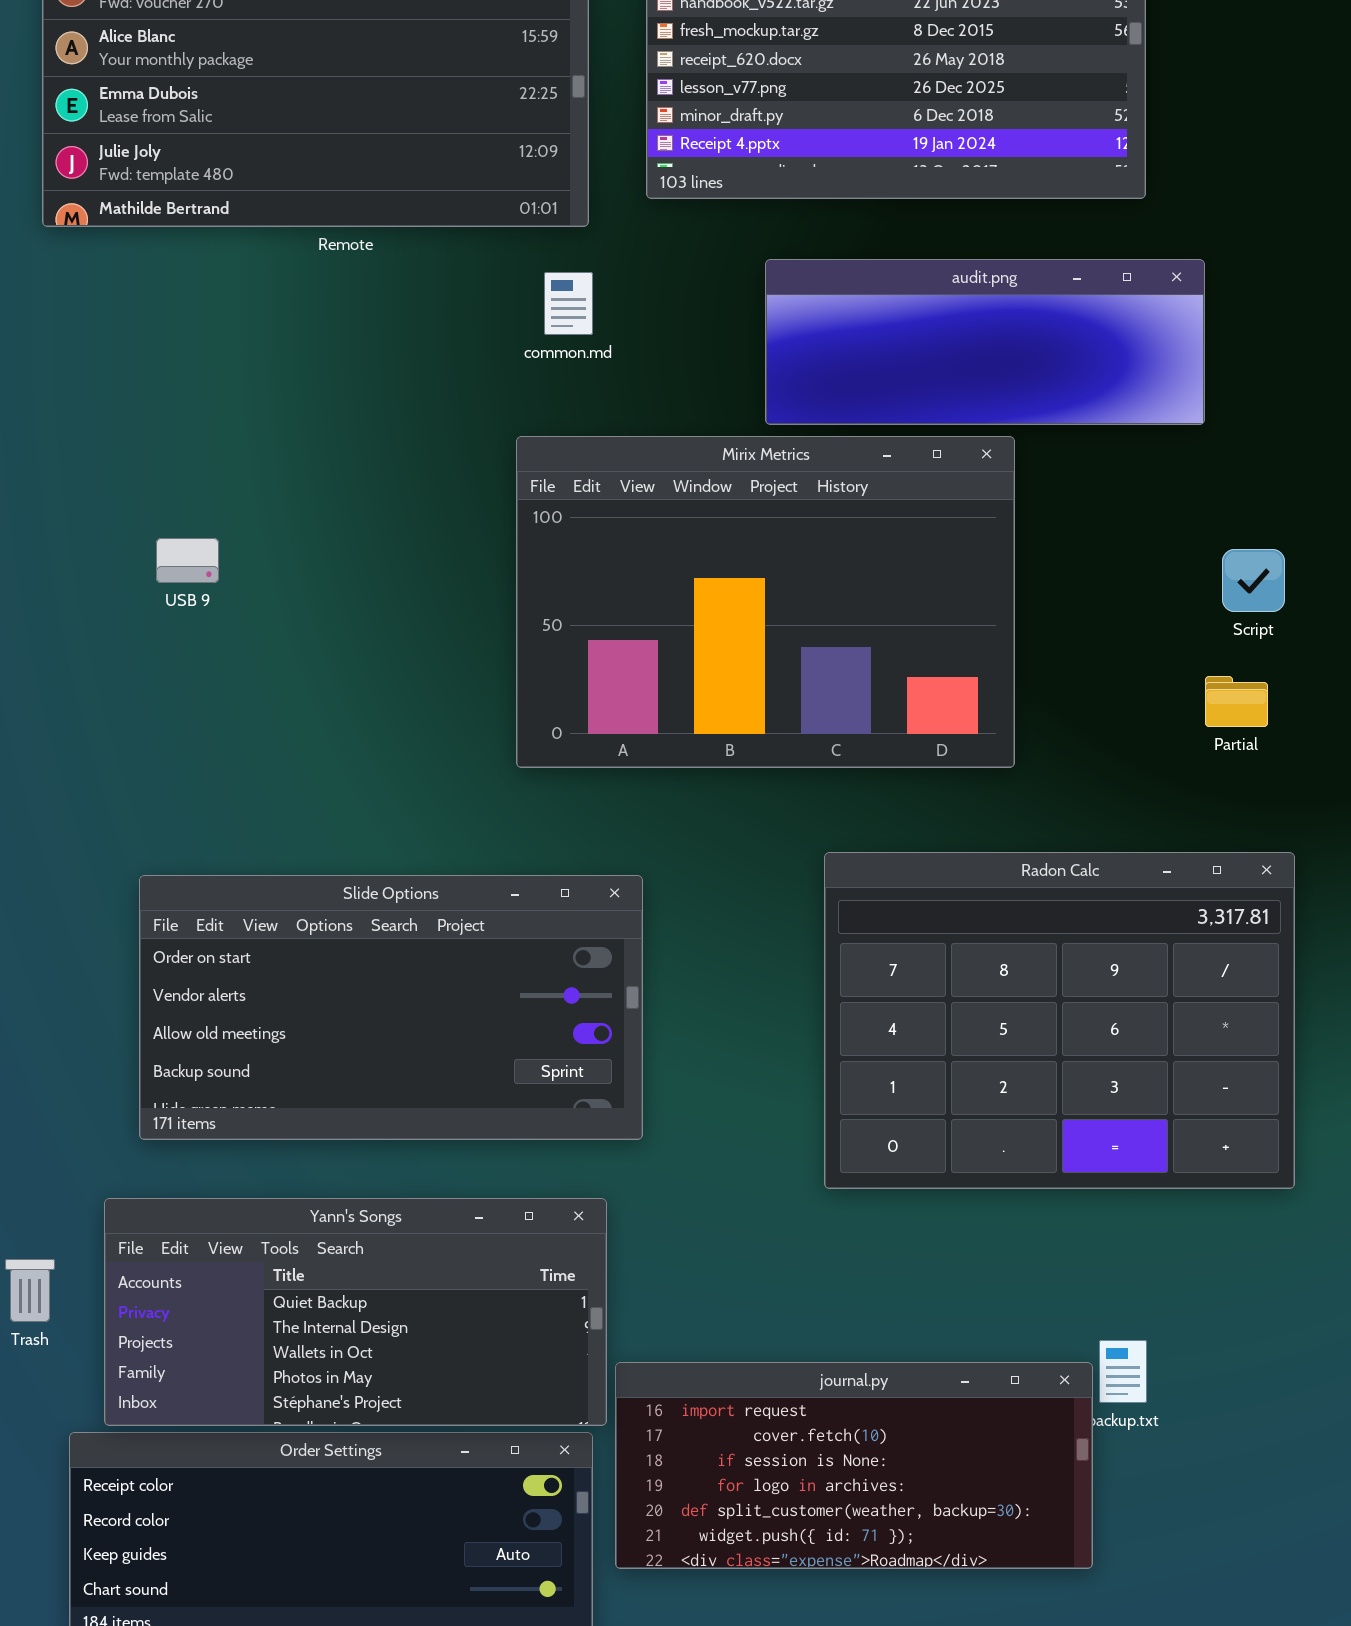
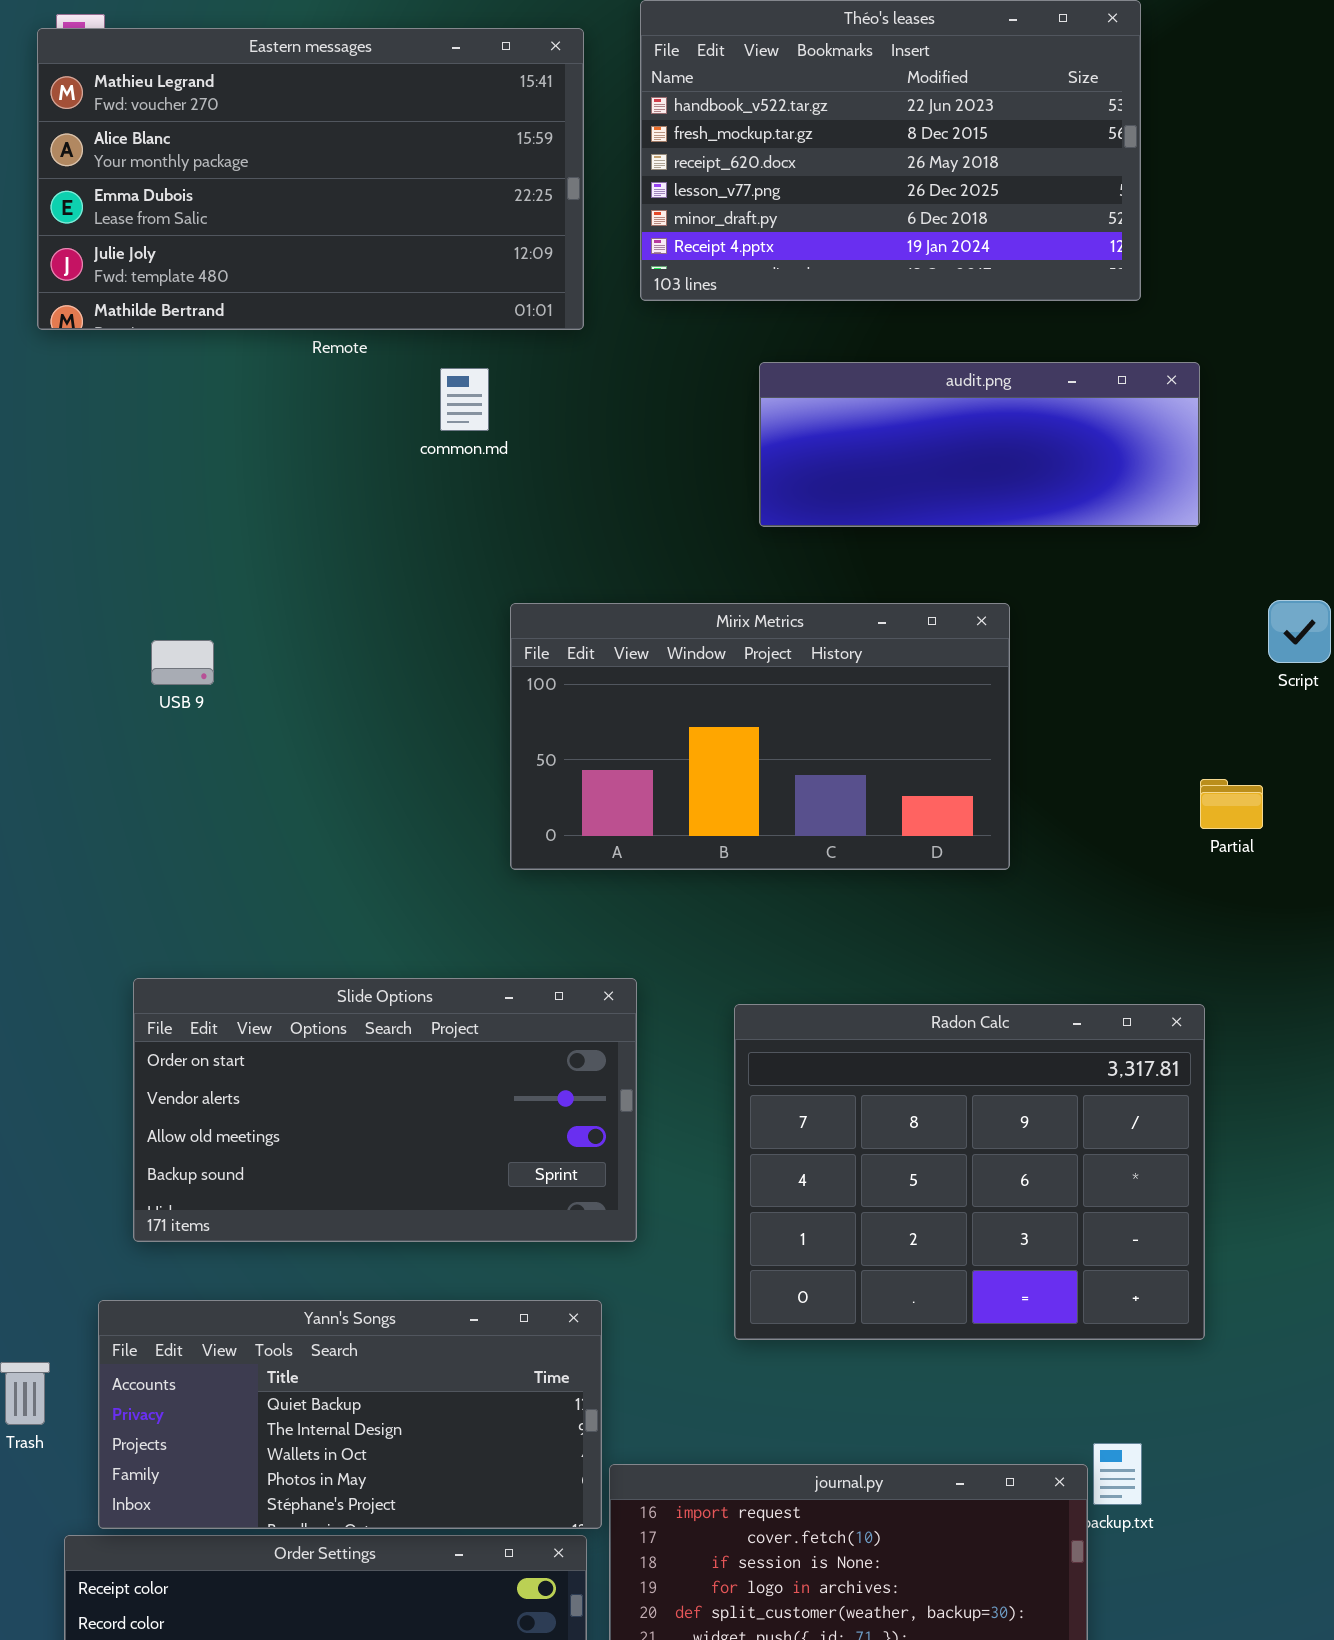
common.md: [544,272,593,335] -> [440,368,489,431], moved
Mirix Metrics: [516,436,1015,768] -> [510,603,1010,870], resized
Script: [1222,549,1285,612] -> [1268,600,1331,663], moved
Radon Calc: [824,852,1295,1189] -> [734,1004,1205,1340], moved

